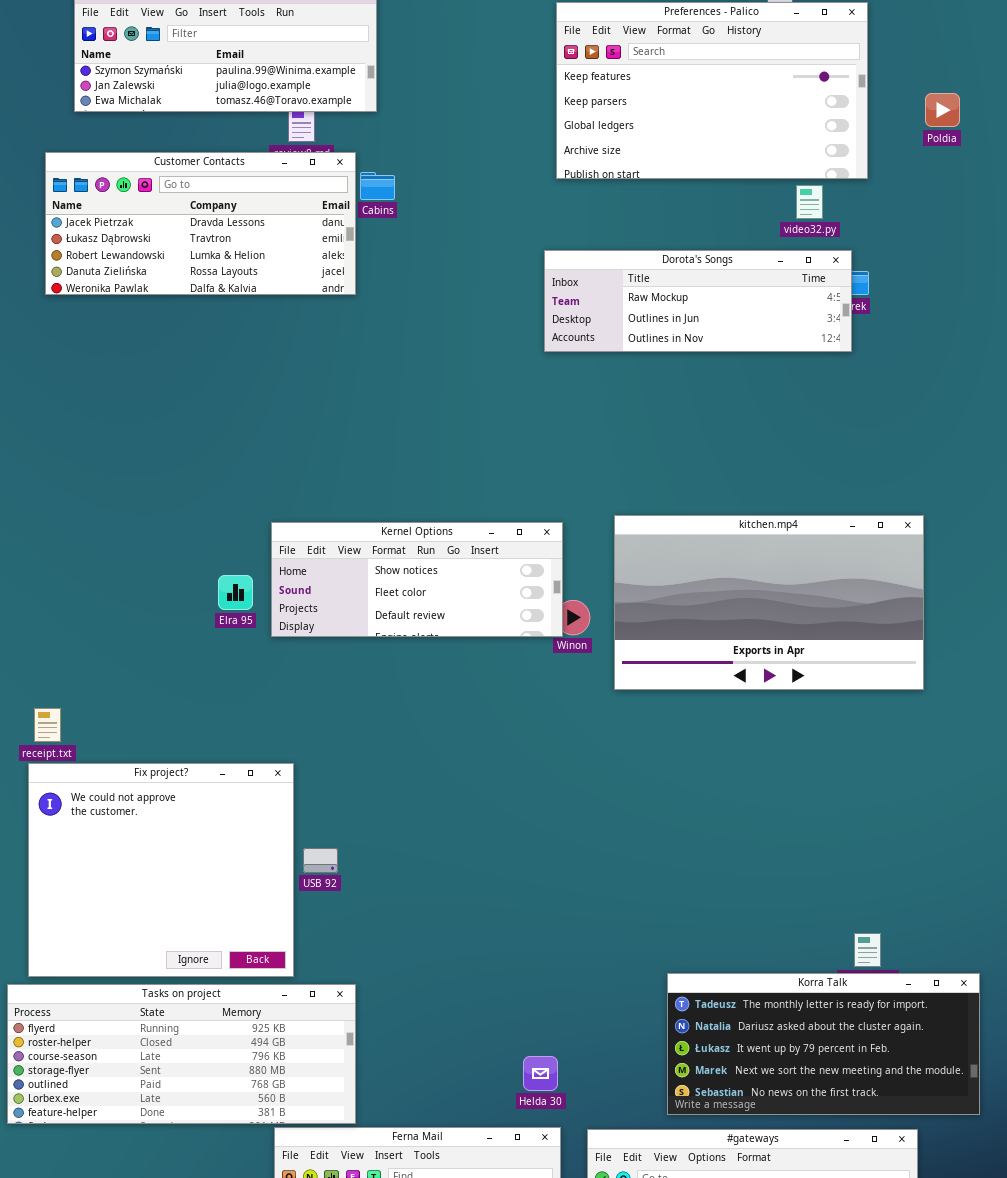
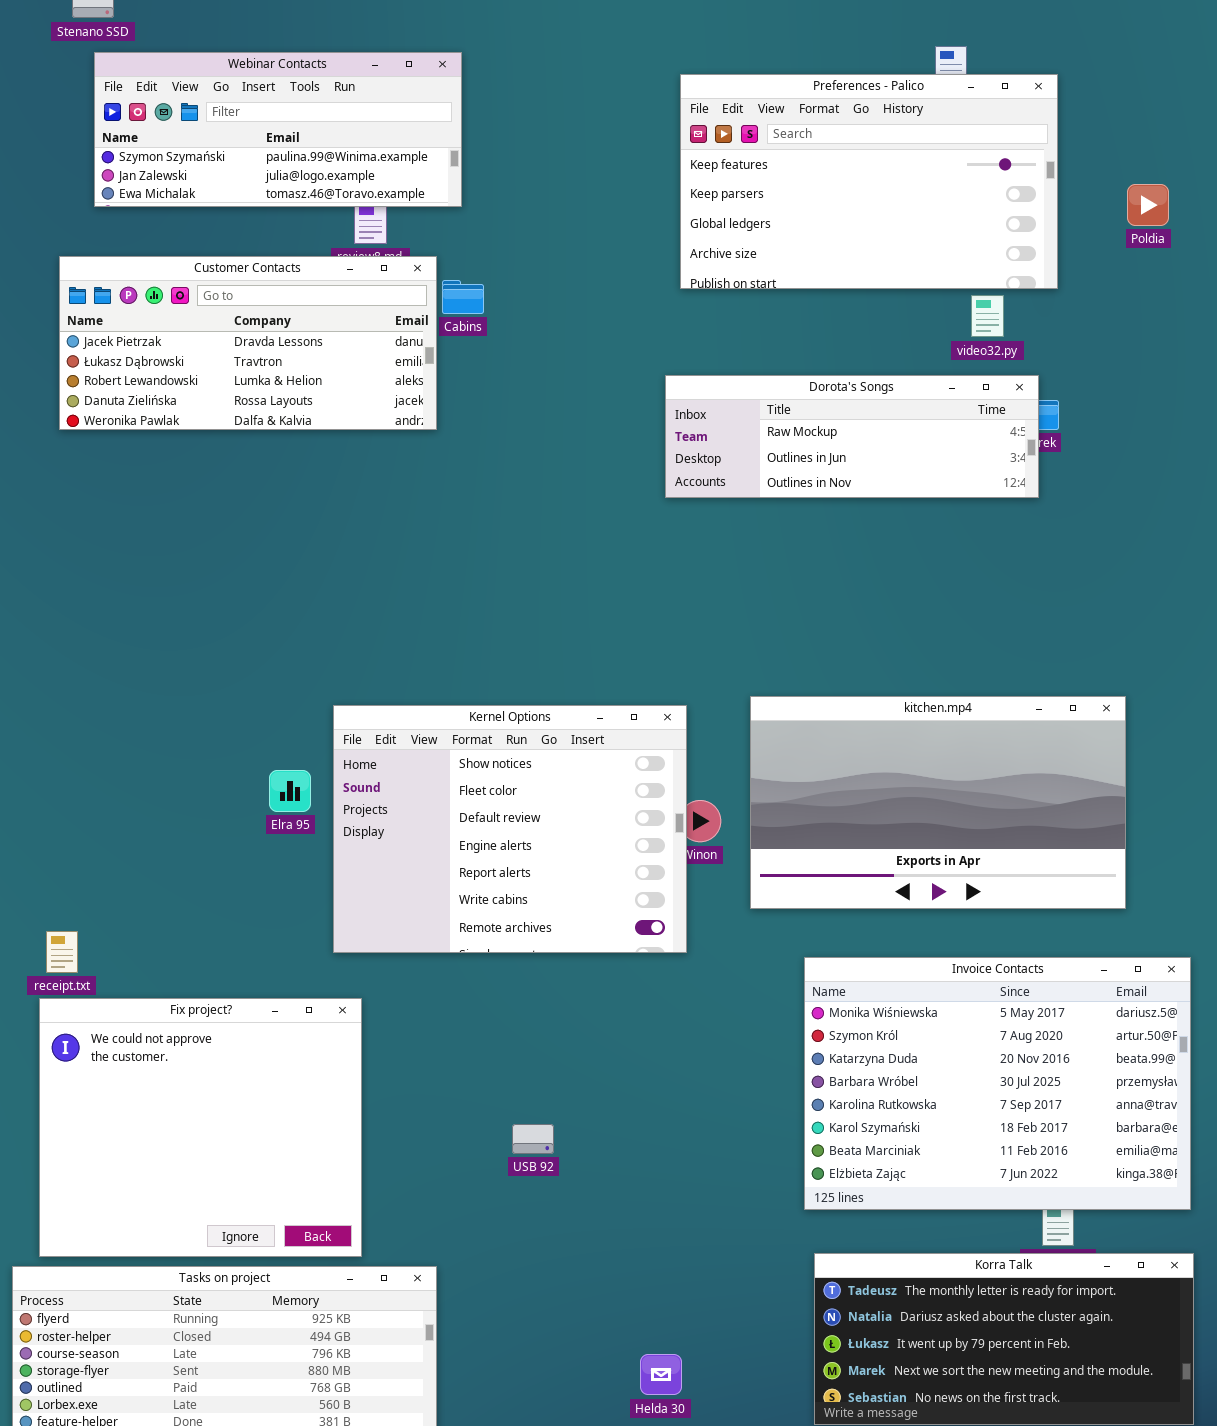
Kernel Options: [271,522,563,637] -> [333,705,687,953], resized
Invoice Contacts: none -> [804,957,1191,1210], opened
USB 92: [303,848,338,873] -> [512,1124,554,1154], moved

